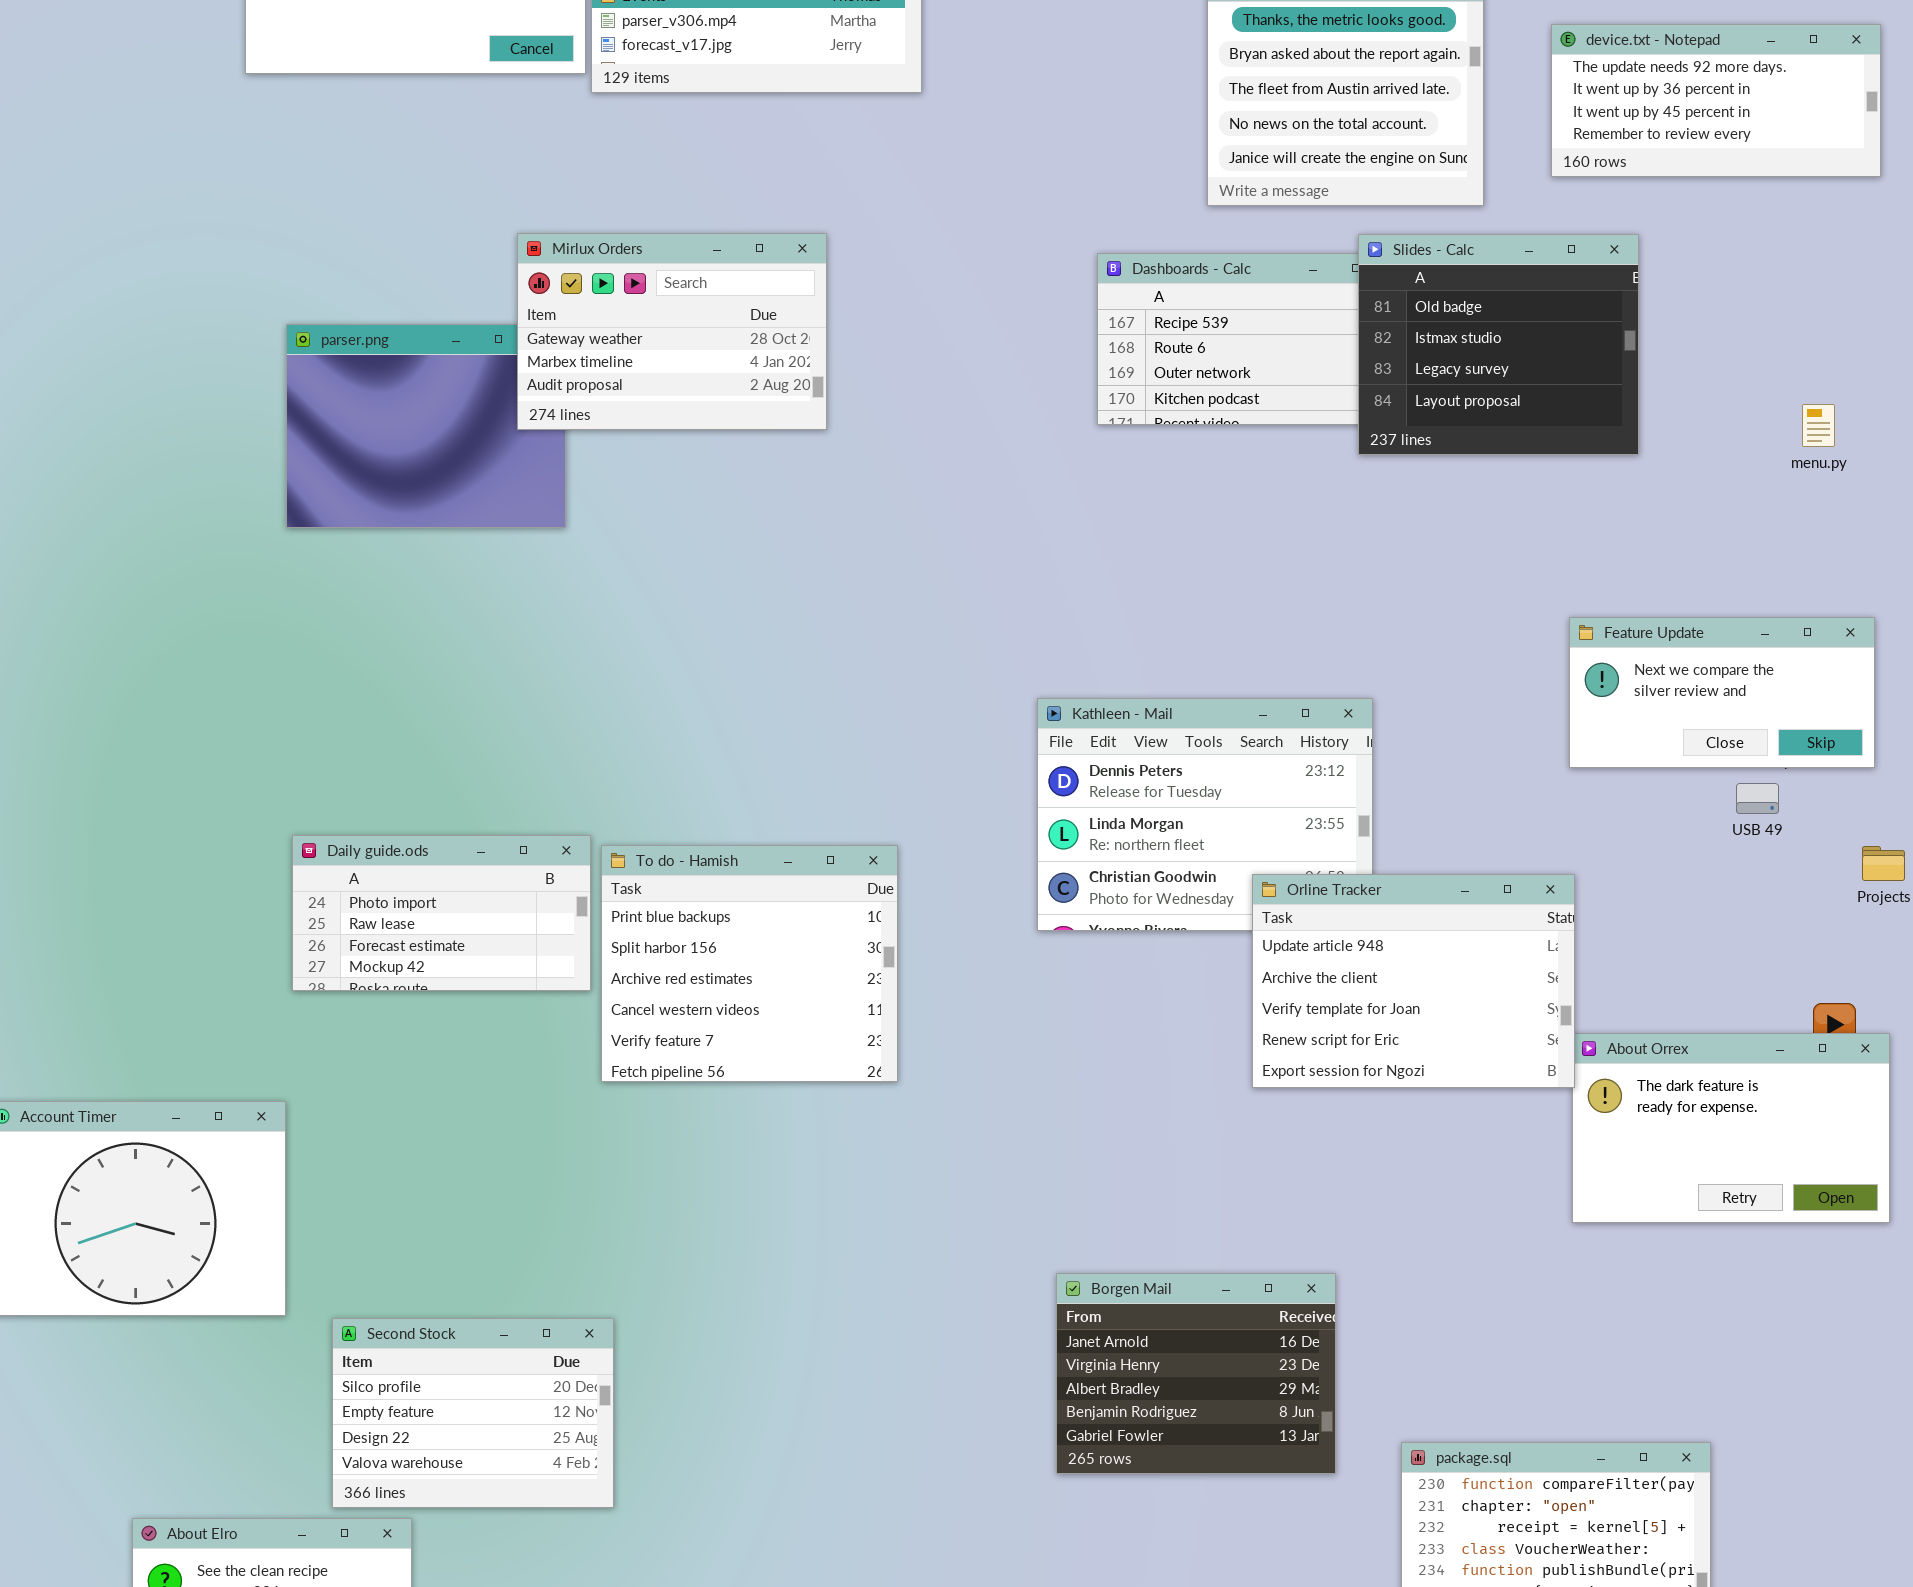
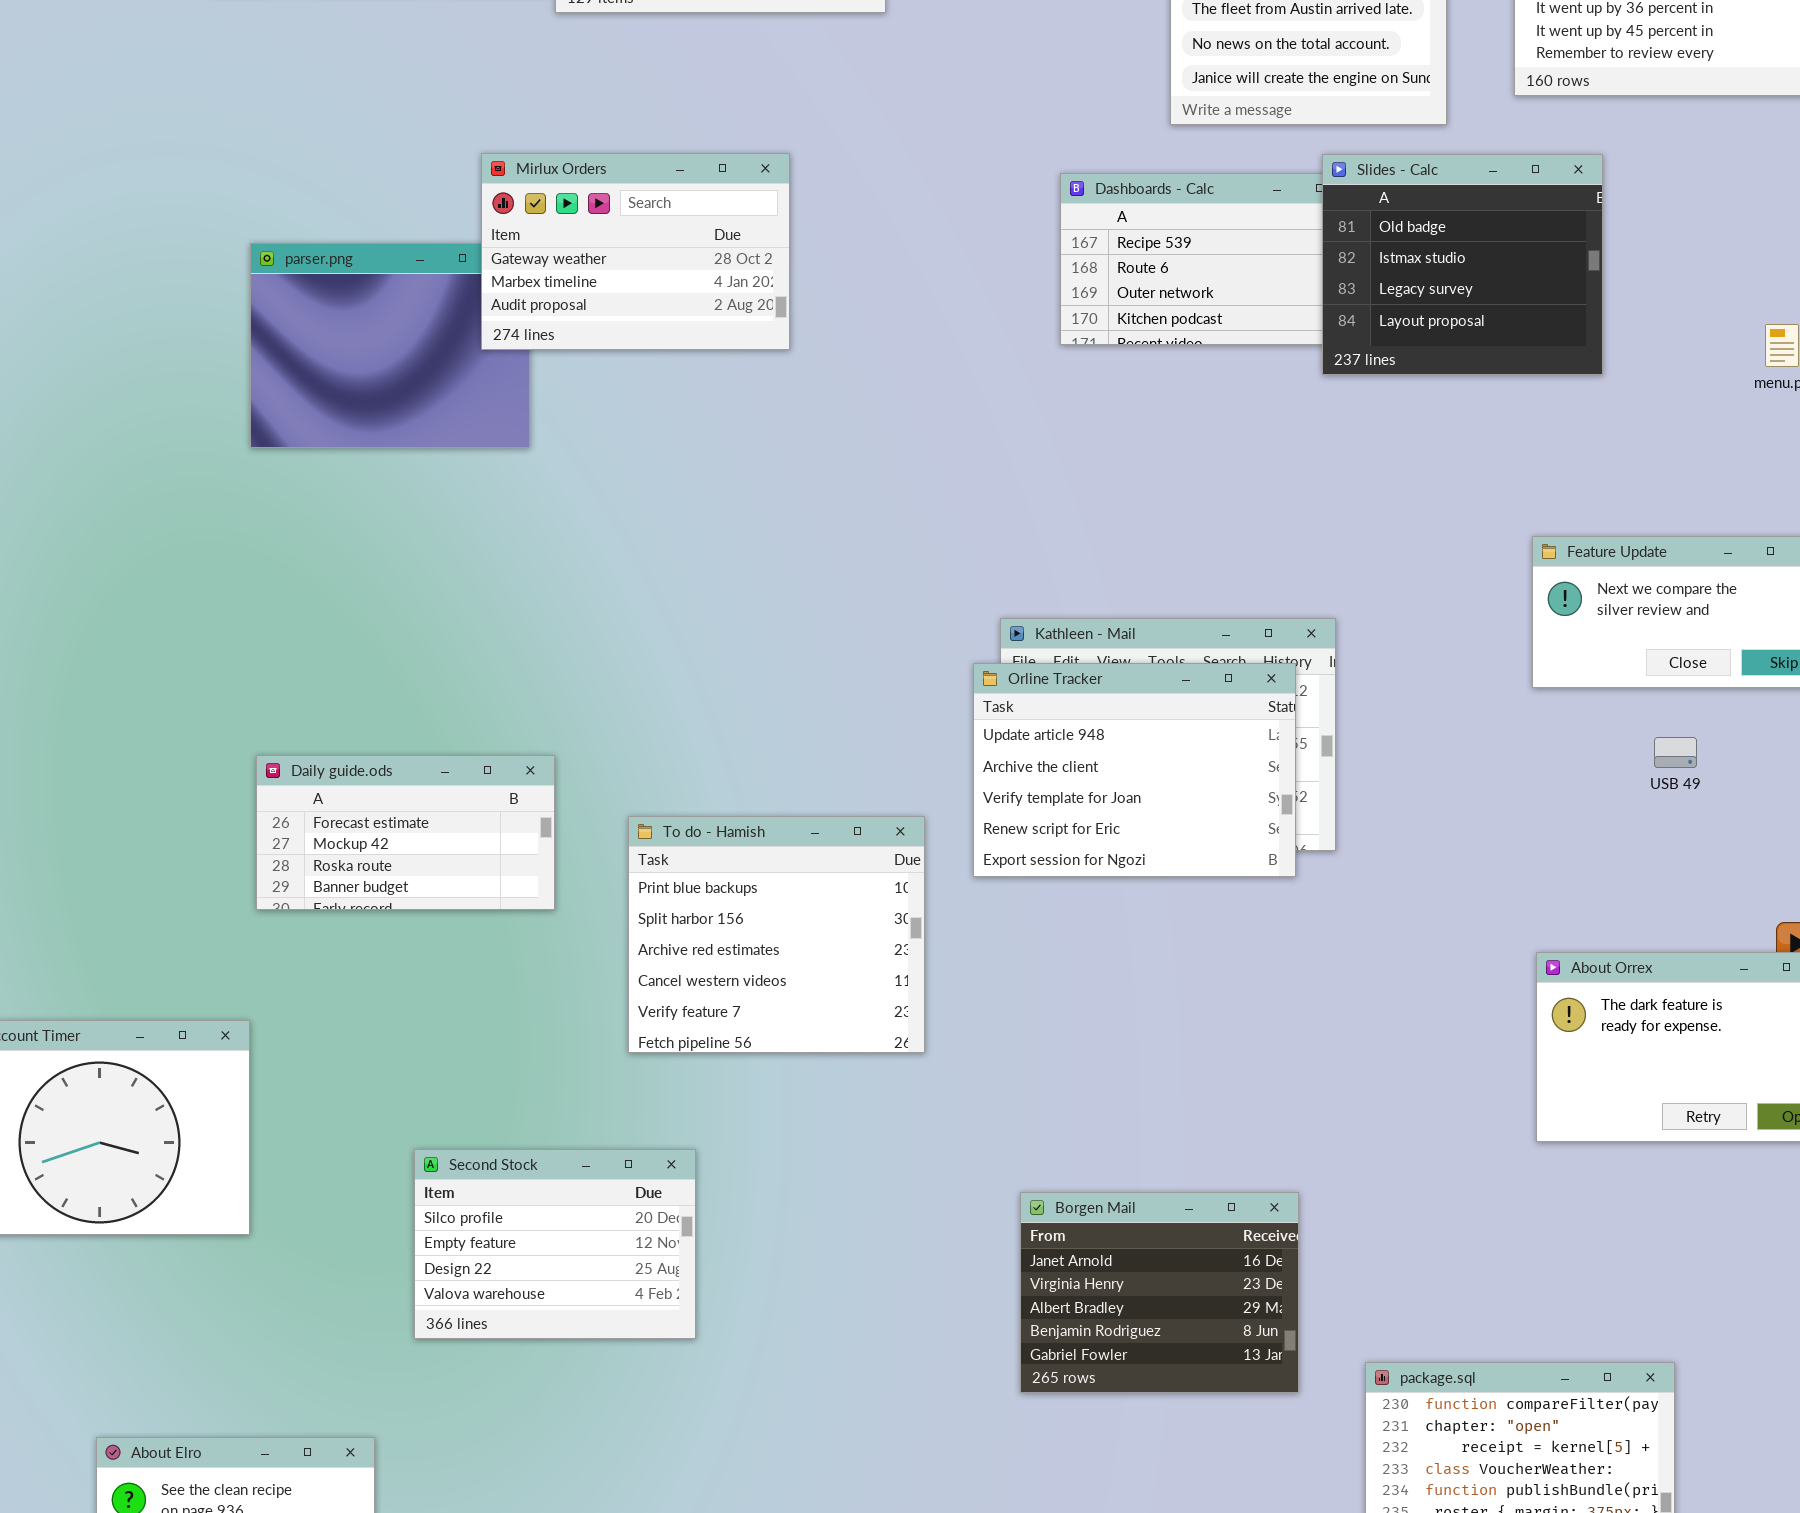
USB 49: [1736,783,1779,814] -> [1654,737,1697,768], moved
Daily guide.ods: [292,835,591,991] -> [256,755,555,910], scrolled down 2 rows
To do - Hamish: [601,845,898,1082] -> [628,816,925,1053], moved
Orline Tracker: [1252,874,1575,1088] -> [973,663,1296,877], moved
Second Stock: [332,1318,614,1508] -> [414,1149,696,1339], moved

